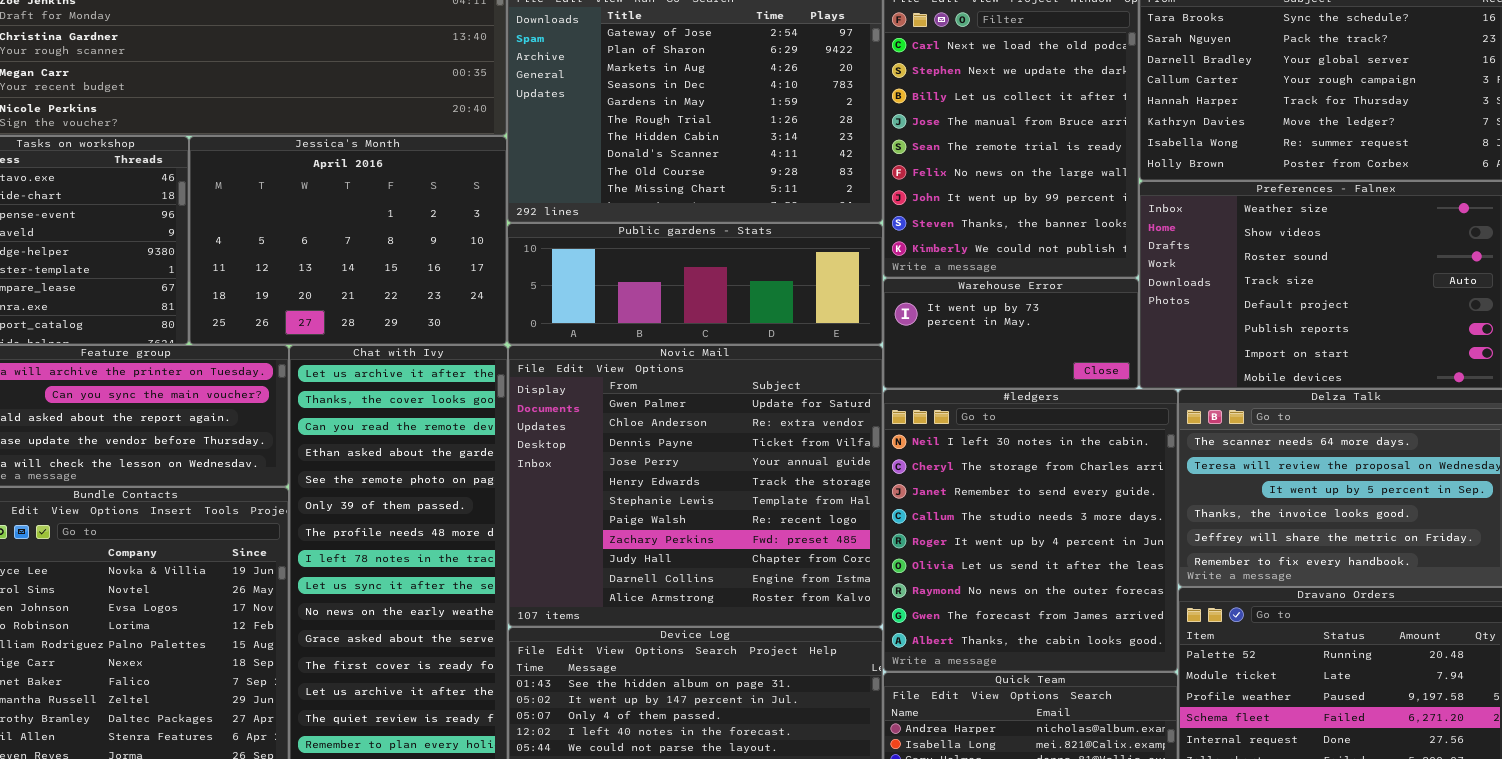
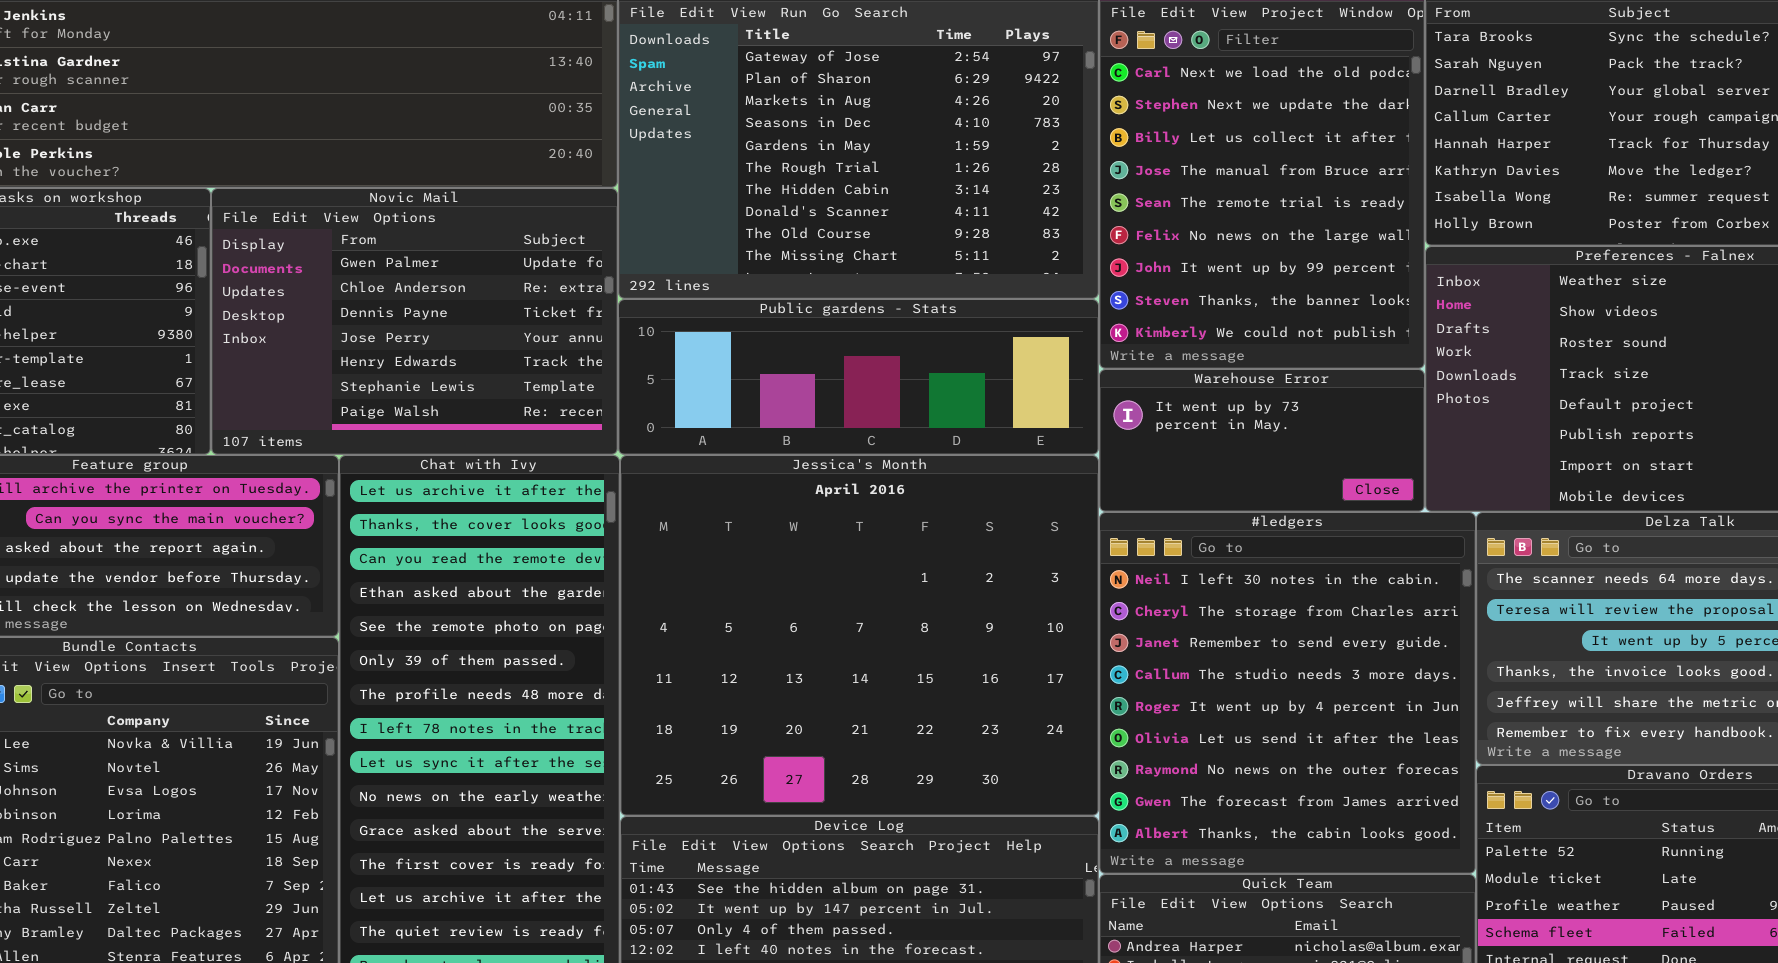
Jessica's Month: [189,136,507,345] -> [620,455,1099,816], moved, resized
Novic Mail: [508,345,883,627] -> [211,188,618,455], moved, resized

